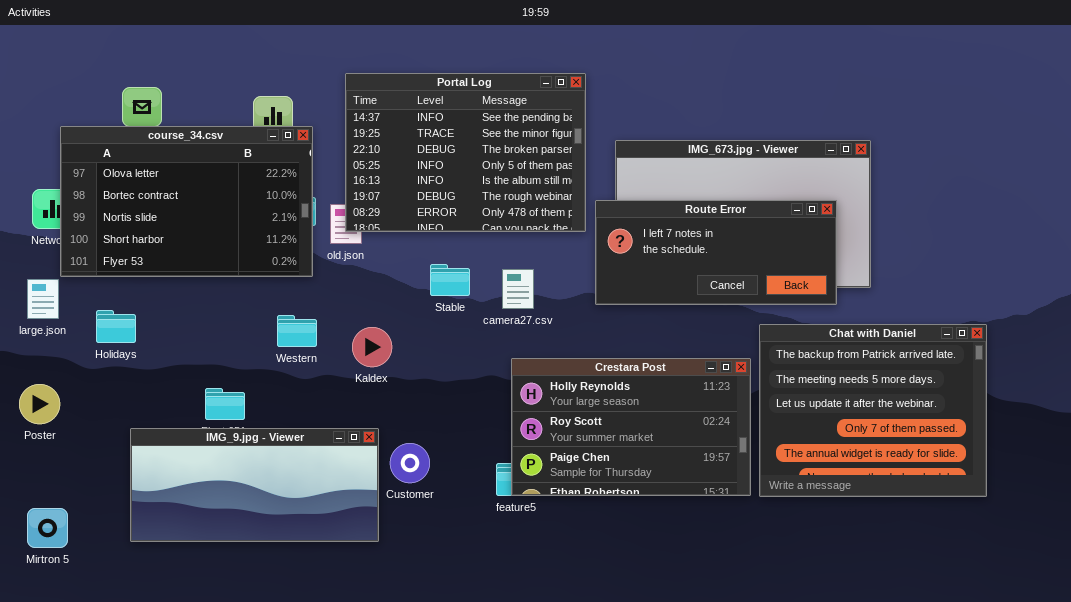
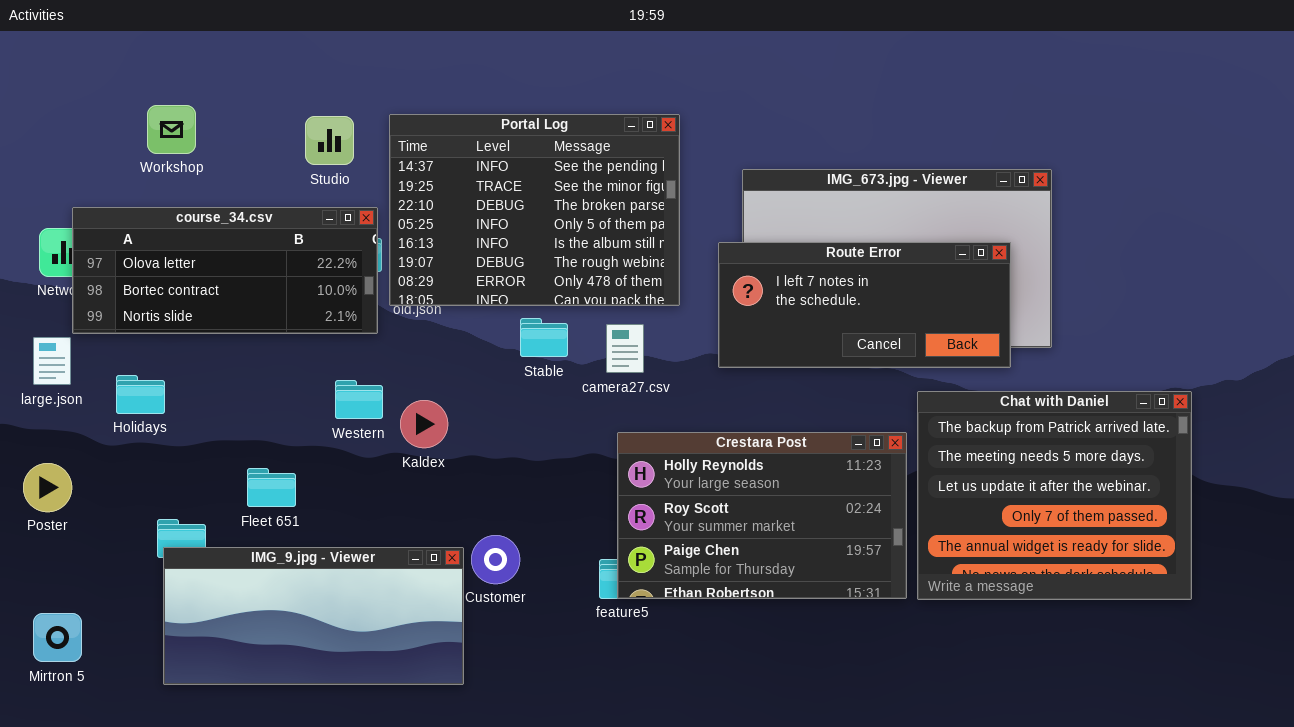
Portal Log: [345,73,586,232] -> [389,114,680,306], moved
course_34.csv: [60,126,313,277] -> [72,207,378,334], resized
Kaldex: [352,327,392,367] -> [400,400,448,448], moved
IMG_9.jpg - Viewer: [130,428,379,542] -> [163,547,464,685], moved

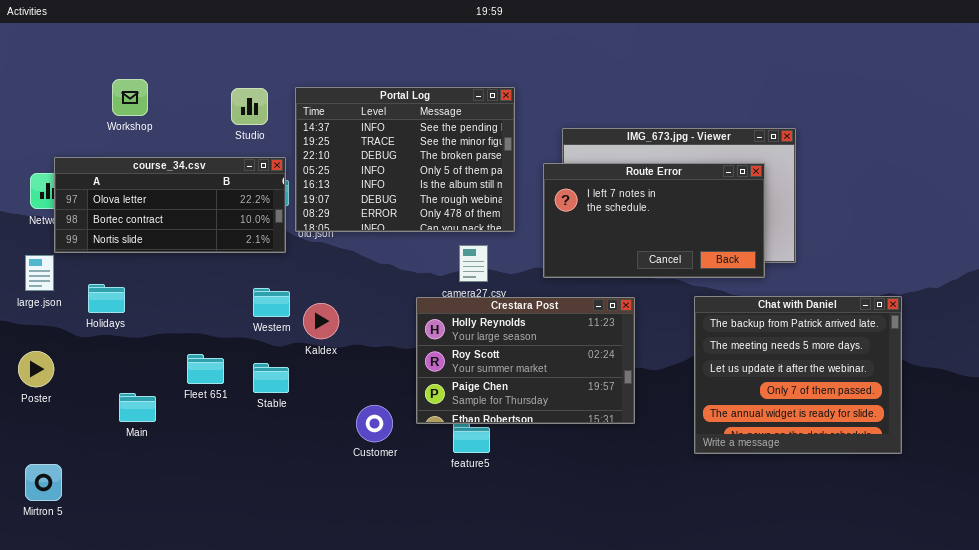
Route Error: [718,242,1011,368] -> [543,163,765,278], resized
Stable: [520,318,568,357] -> [253,363,289,393], moved
Crestara Post: [617,432,907,599] -> [416,297,635,424], moved
IMG_9.jpg - Viewer: [163,547,464,685] -> none, closed

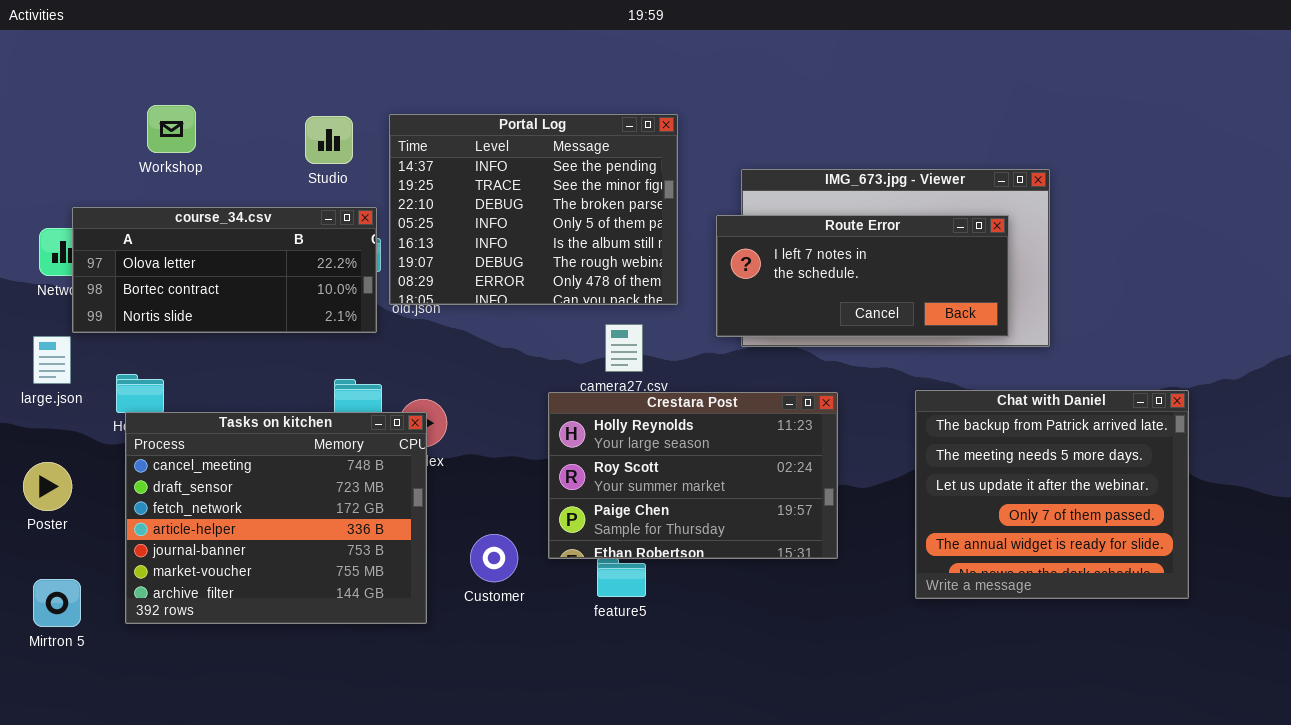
Route Error: [543,163,765,278] -> [716,215,1009,337], resized
Tasks on kitchen: none -> [125,412,427,624], opened
Mirtron 5: [25,464,62,501] -> [33,579,81,627], moved

